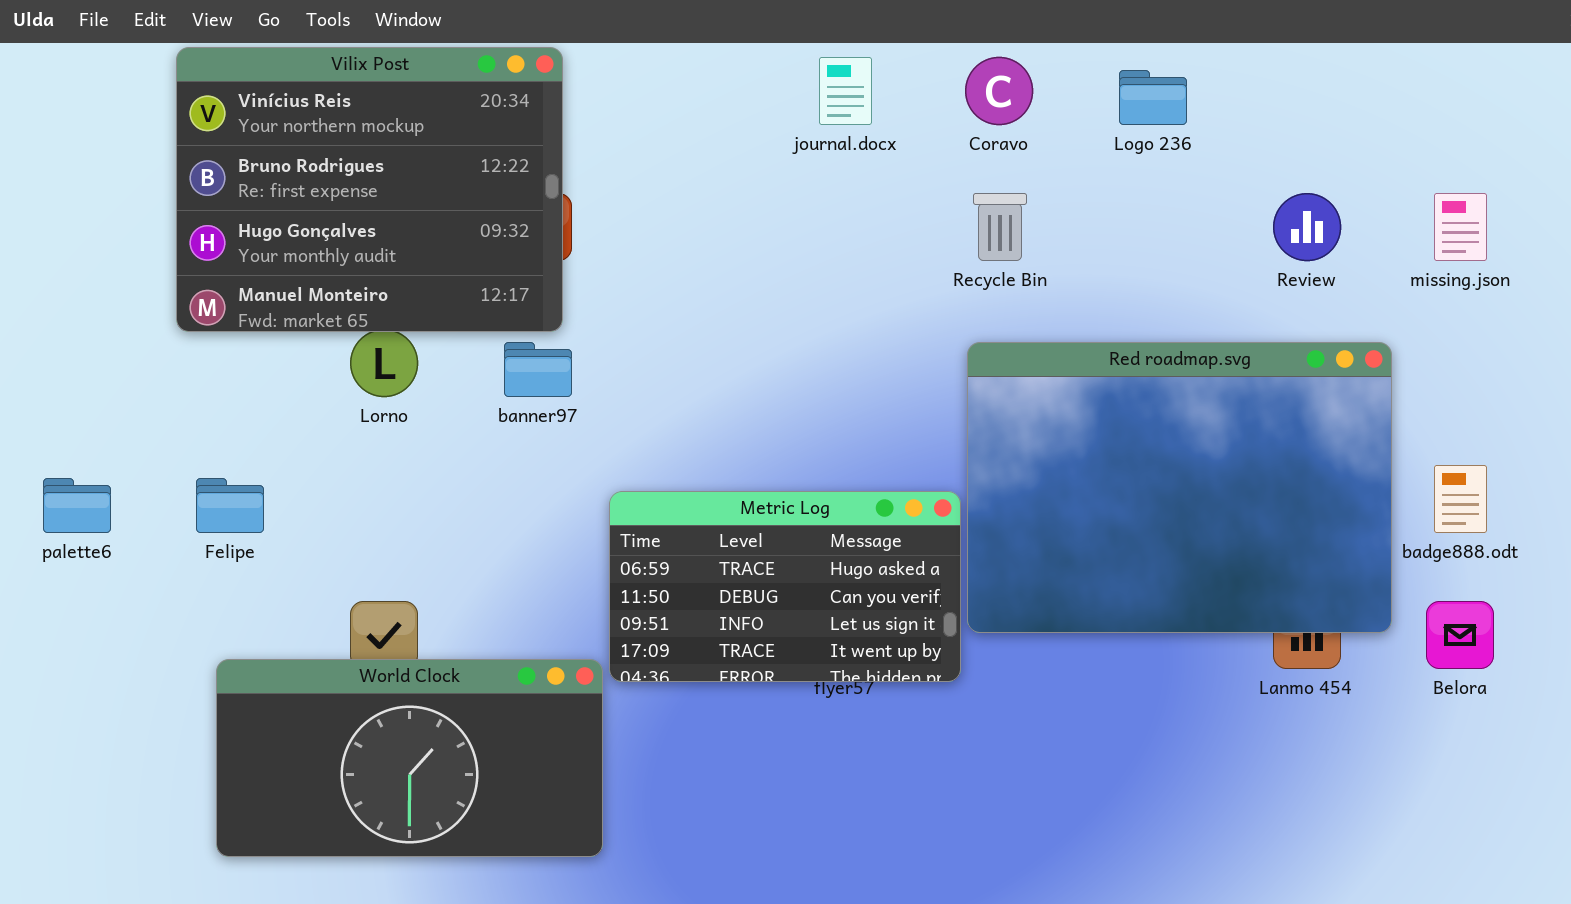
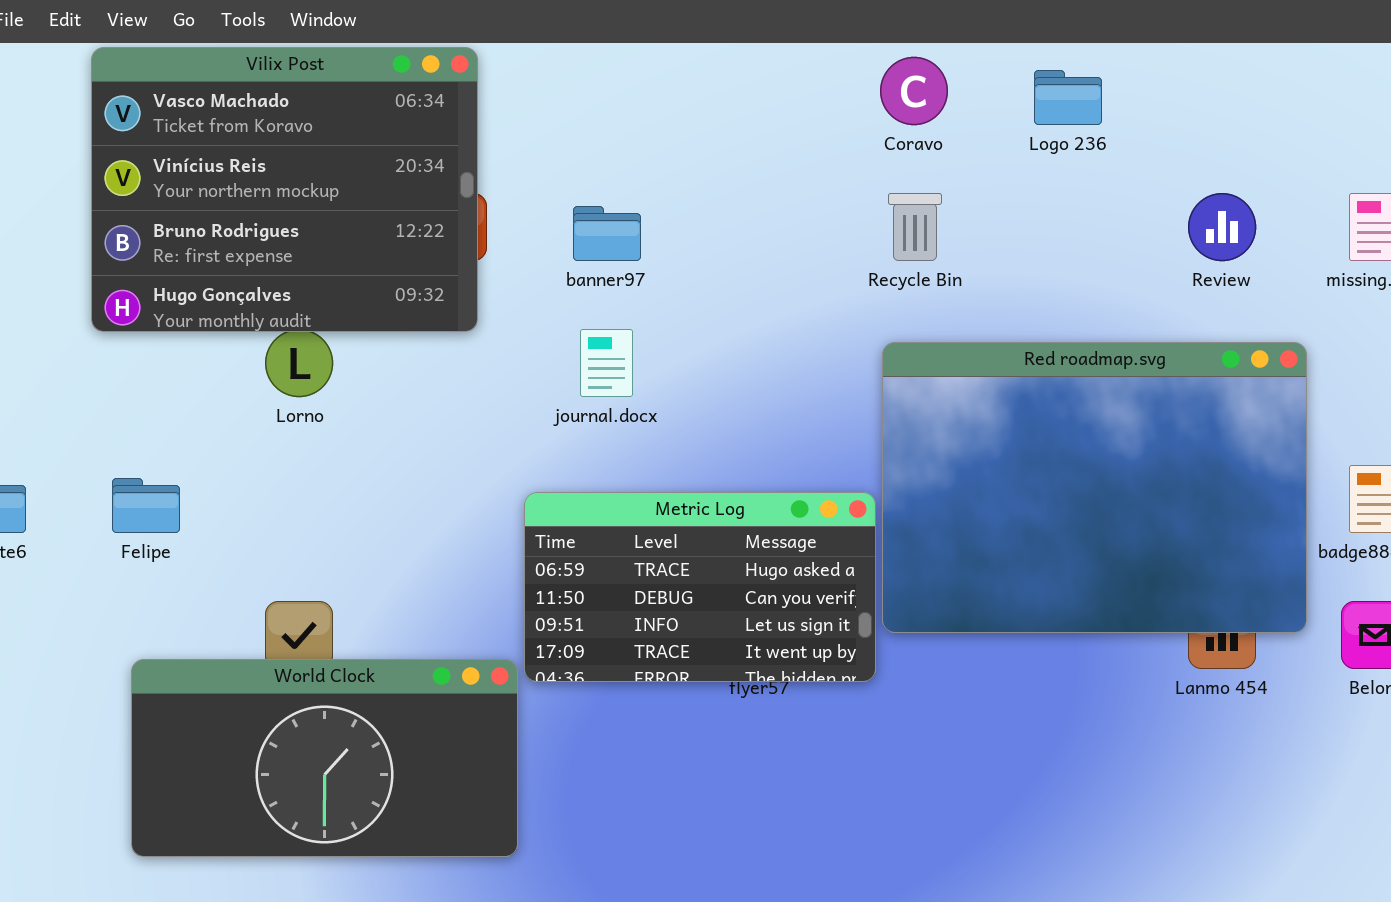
Vilix Post: [176,47,563,332] -> [91,47,478,332], scrolled up 1 row
journal.docx: [819,57,872,125] -> [580,329,633,397], moved
banner97: [504,342,572,397] -> [573,206,641,261], moved

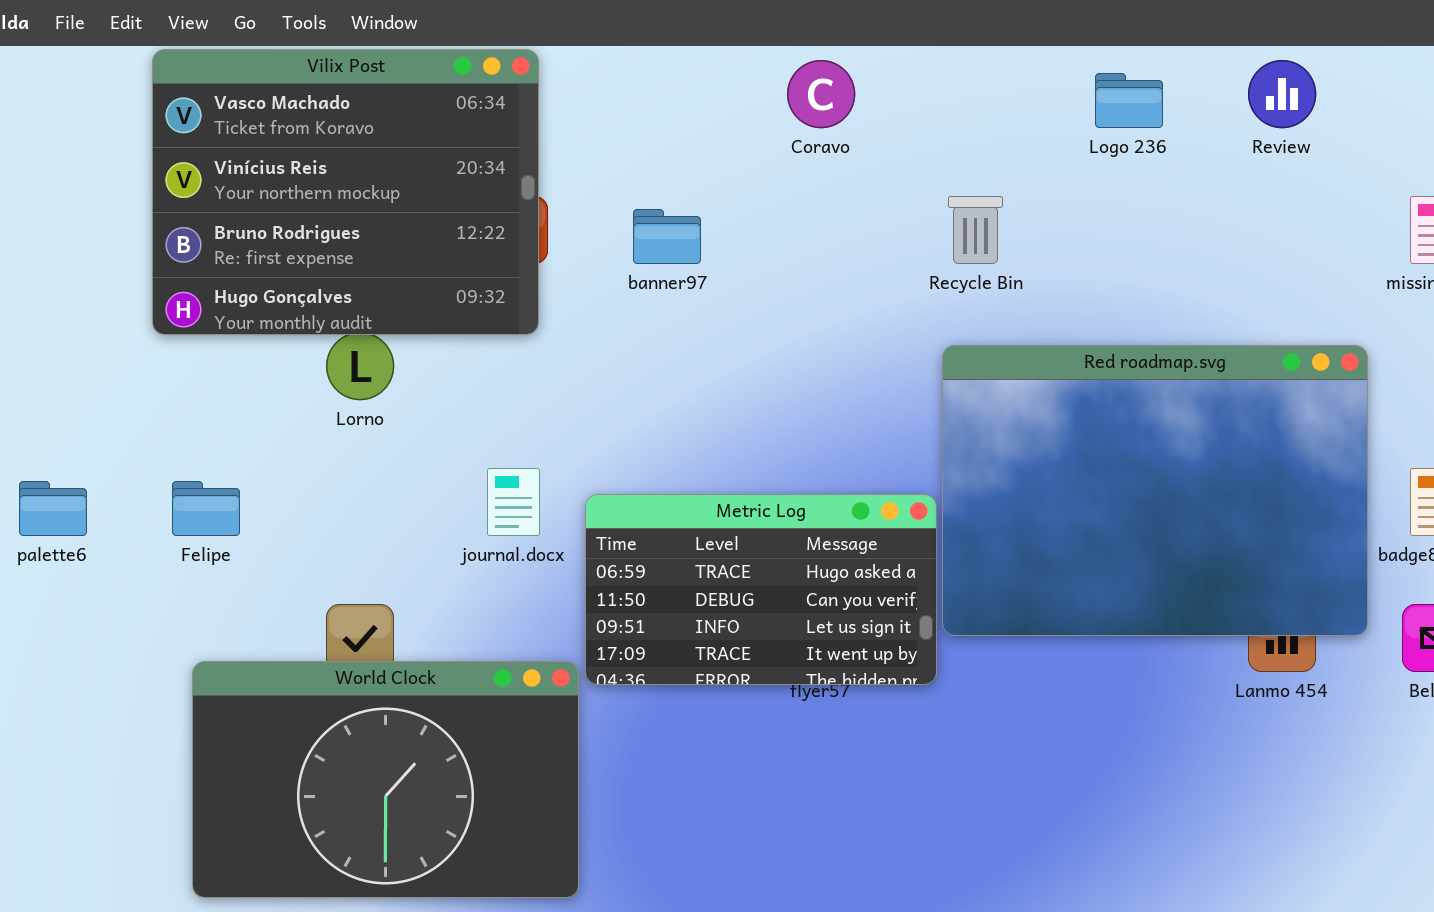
Coravo: [880,57,948,125] -> [787,60,855,128], moved
Review: [1188,193,1256,261] -> [1248,60,1316,128], moved
journal.docx: [580,329,633,397] -> [487,468,540,536], moved
World Clock: [131,659,518,857] -> [192,661,579,898], resized

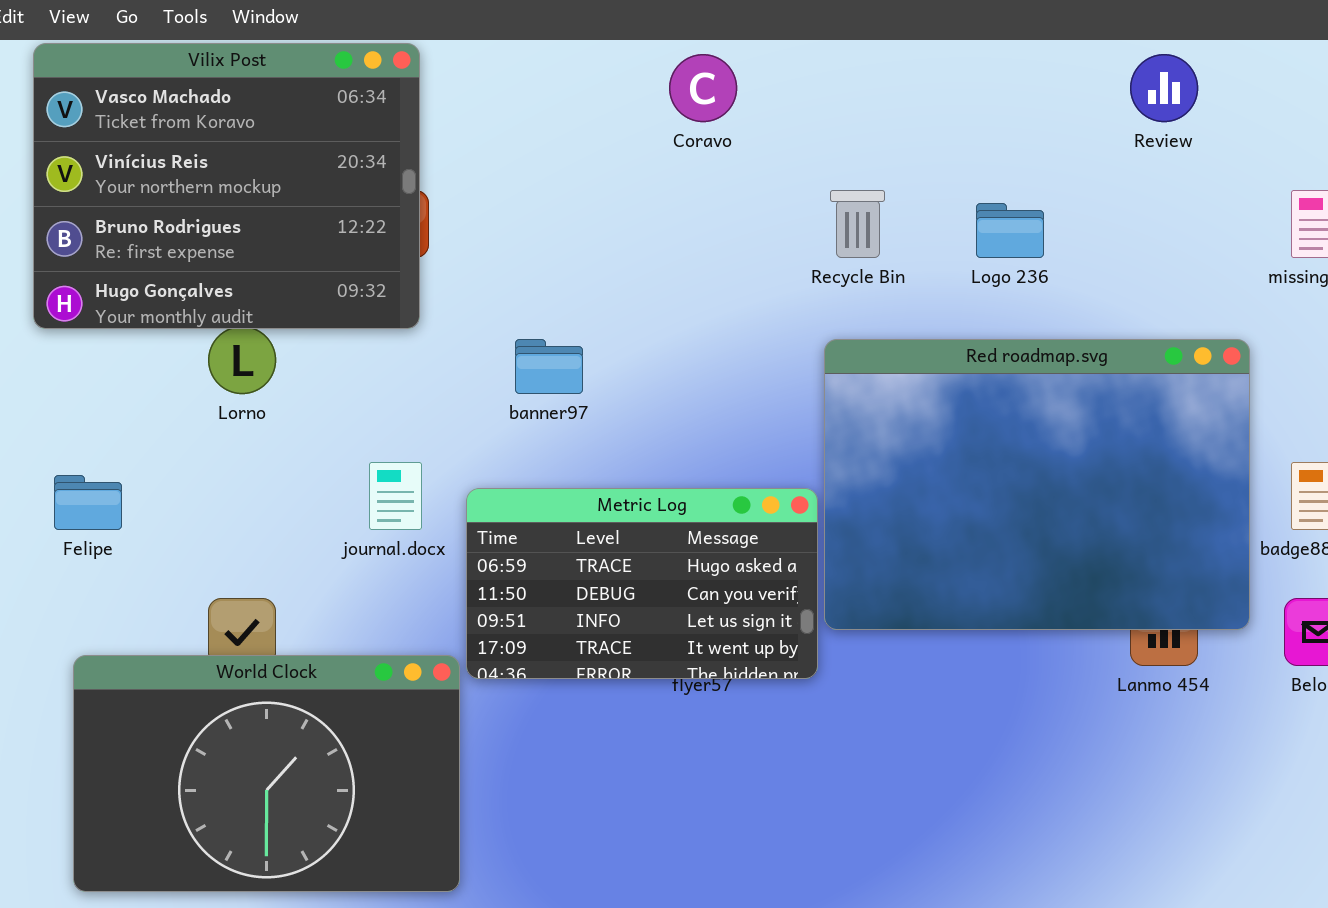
Logo 236: [1095,73,1163,128] -> [976,203,1044,258], moved
banner97: [633,209,701,264] -> [515,339,583,394], moved

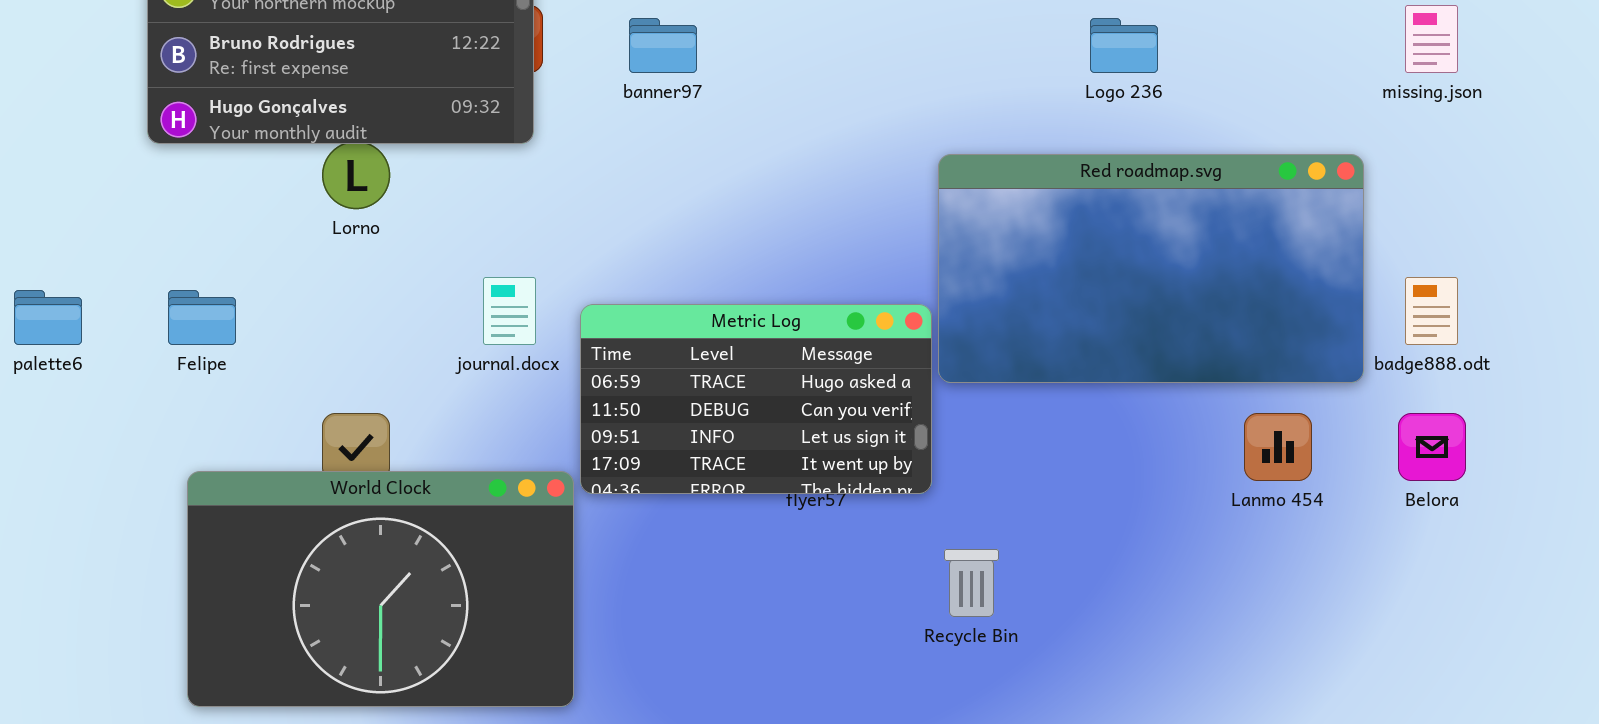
Recycle Bin: [830,190,885,258] -> [944,549,999,617], moved
banner97: [515,339,583,394] -> [629,18,697,73], moved
Red roadmap.svg: [824,339,1250,630] -> [938,154,1364,383], resized

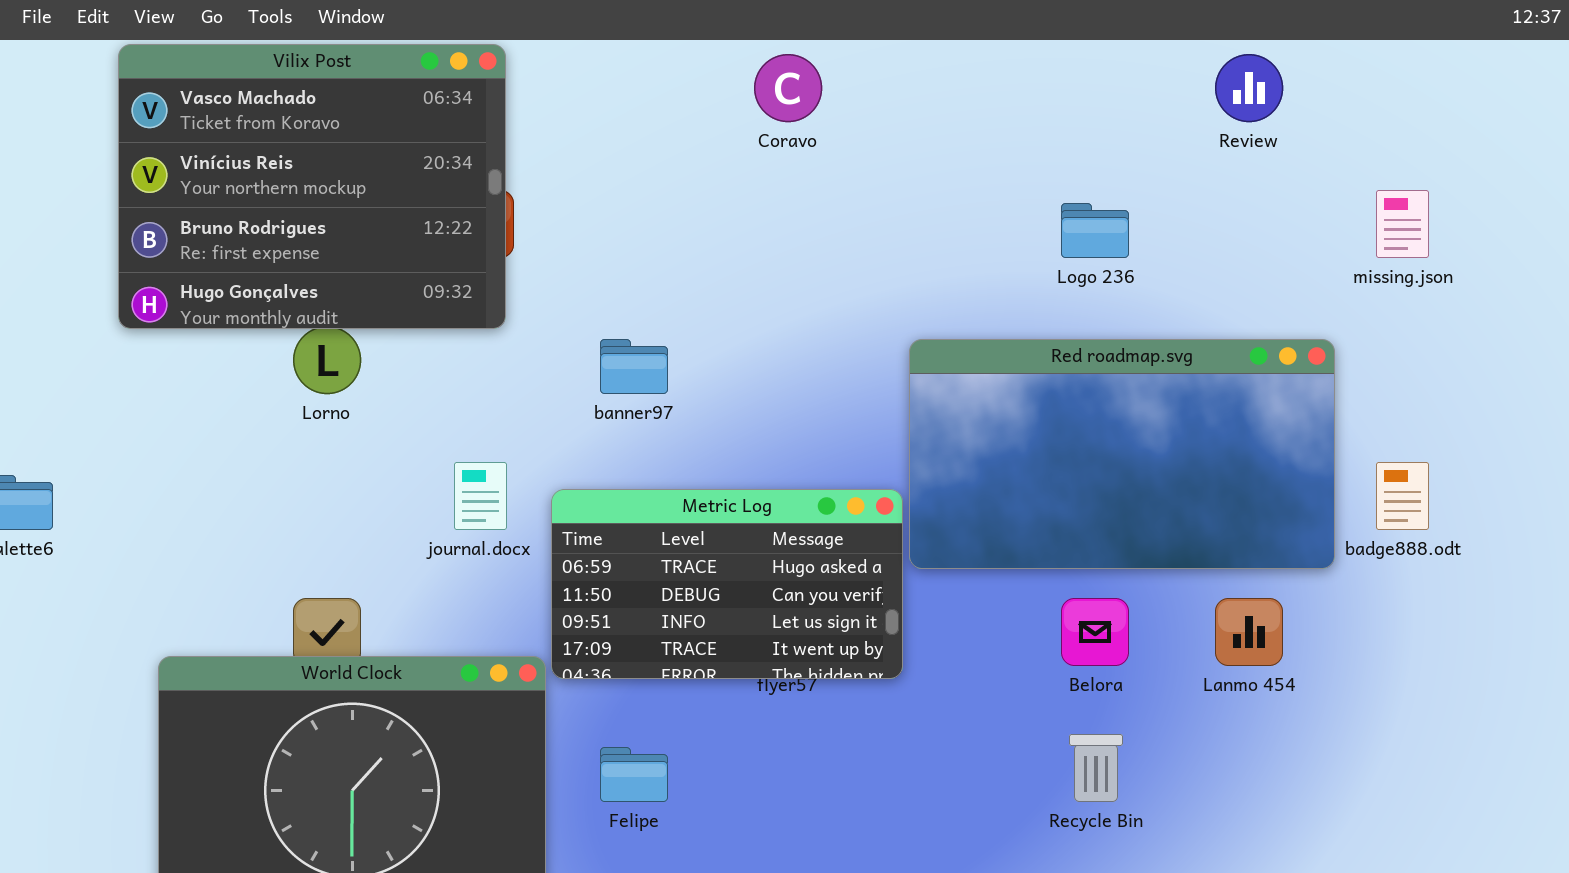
banner97: [629,18,697,73] -> [600,339,668,394], moved
Felipe: [168,290,236,345] -> [600,747,668,802], moved
Belora: [1398,413,1466,481] -> [1061,598,1129,666], moved
Recycle Bin: [944,549,999,617] -> [1069,734,1123,802], moved

